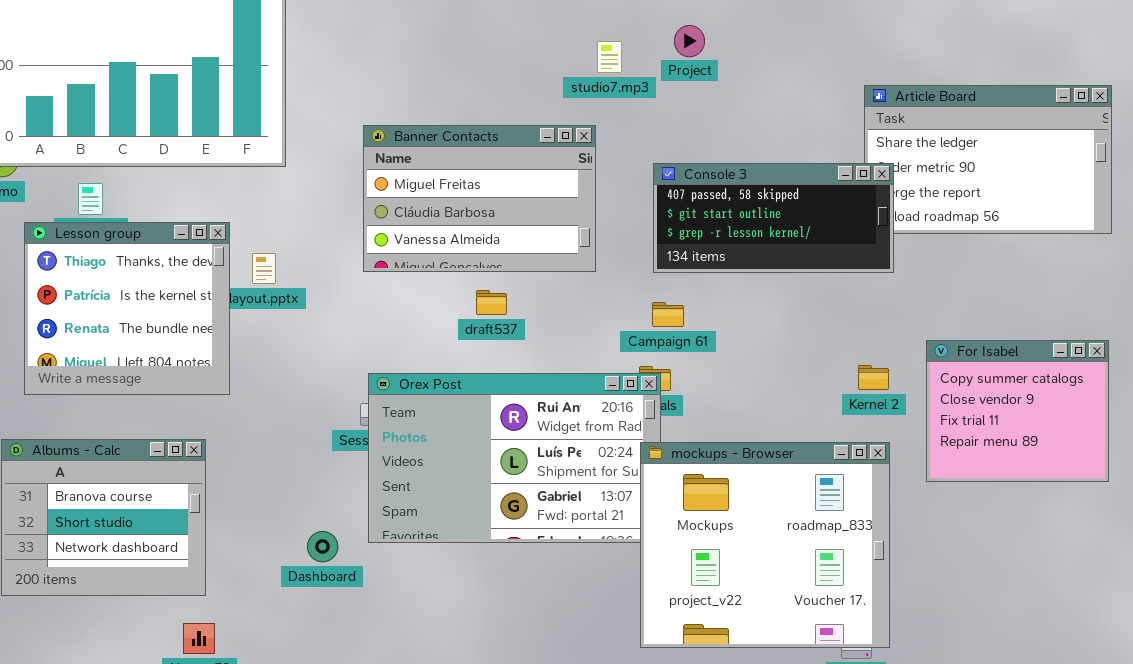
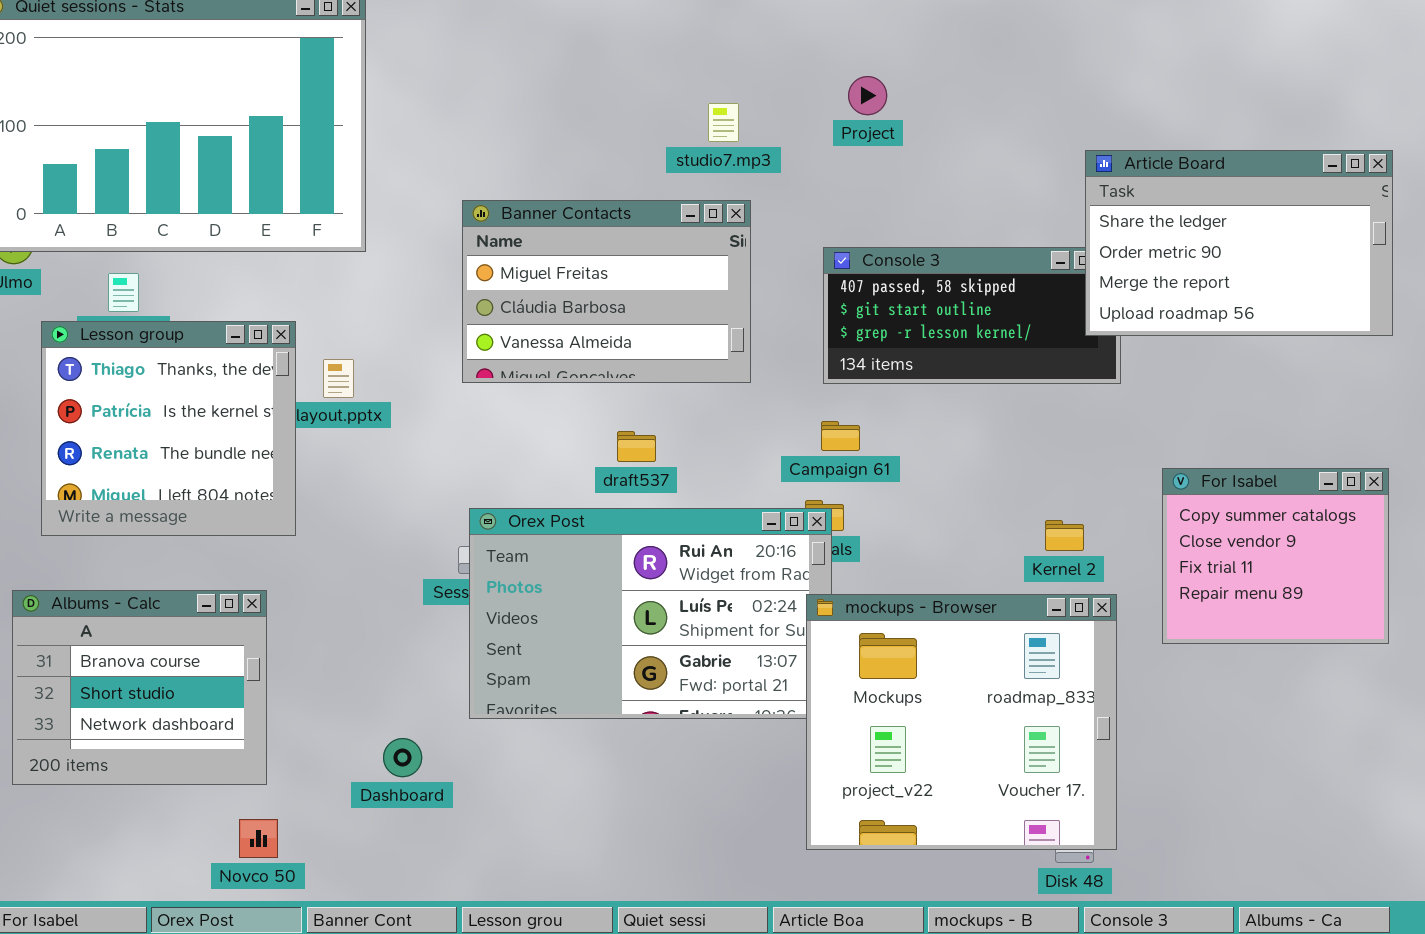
studio7.mp3: [597,41,622,73] -> [708,103,739,142], moved
Article Board: [864,85,1112,234] -> [1085,150,1393,336], raised
draft537: [476,290,507,315] -> [617,431,656,462], moved
Kernel 2: [858,365,889,390] -> [1045,520,1084,551], moved
Dashboard: [307,531,338,562] -> [383,738,422,777], moved

